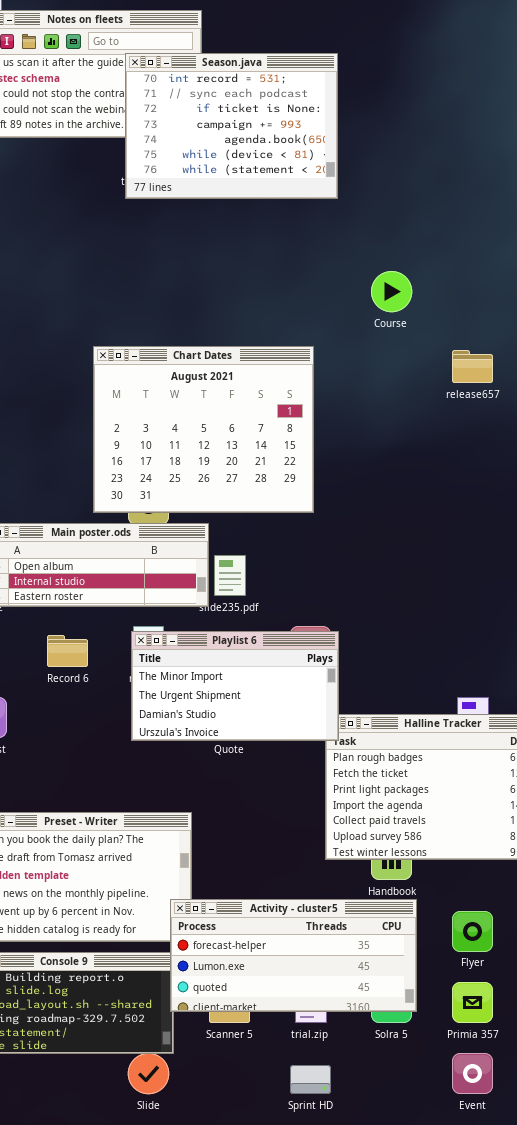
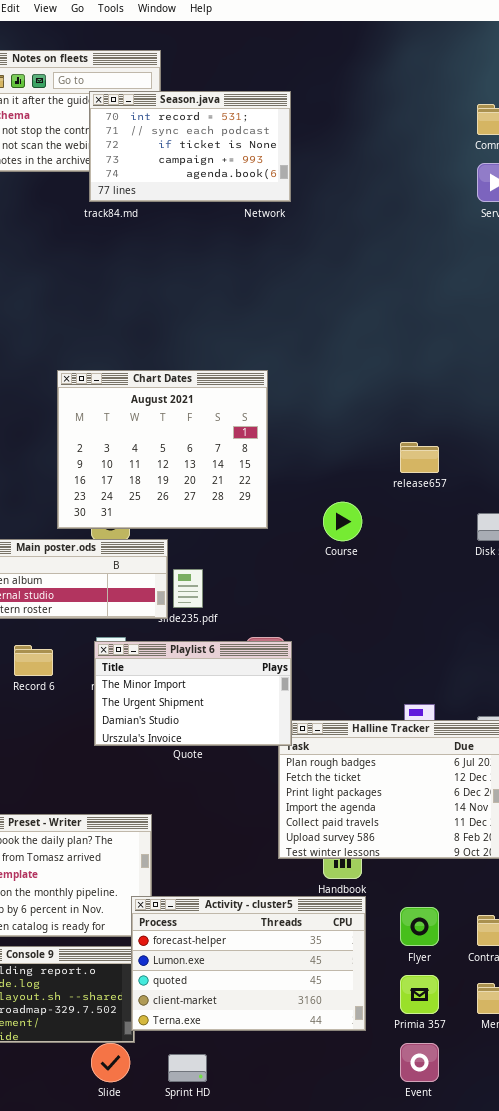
Season.java: [125,53,338,199] -> [89,91,291,202], resized
Course: [371,271,412,312] -> [323,502,362,541], moved
release657: [452,350,493,383] -> [400,442,439,473], moved
Activity - cluster5: [170,899,417,1012] -> [131,896,366,1031], resized
Sprint HD: [290,1065,331,1094] -> [168,1054,207,1082], moved

